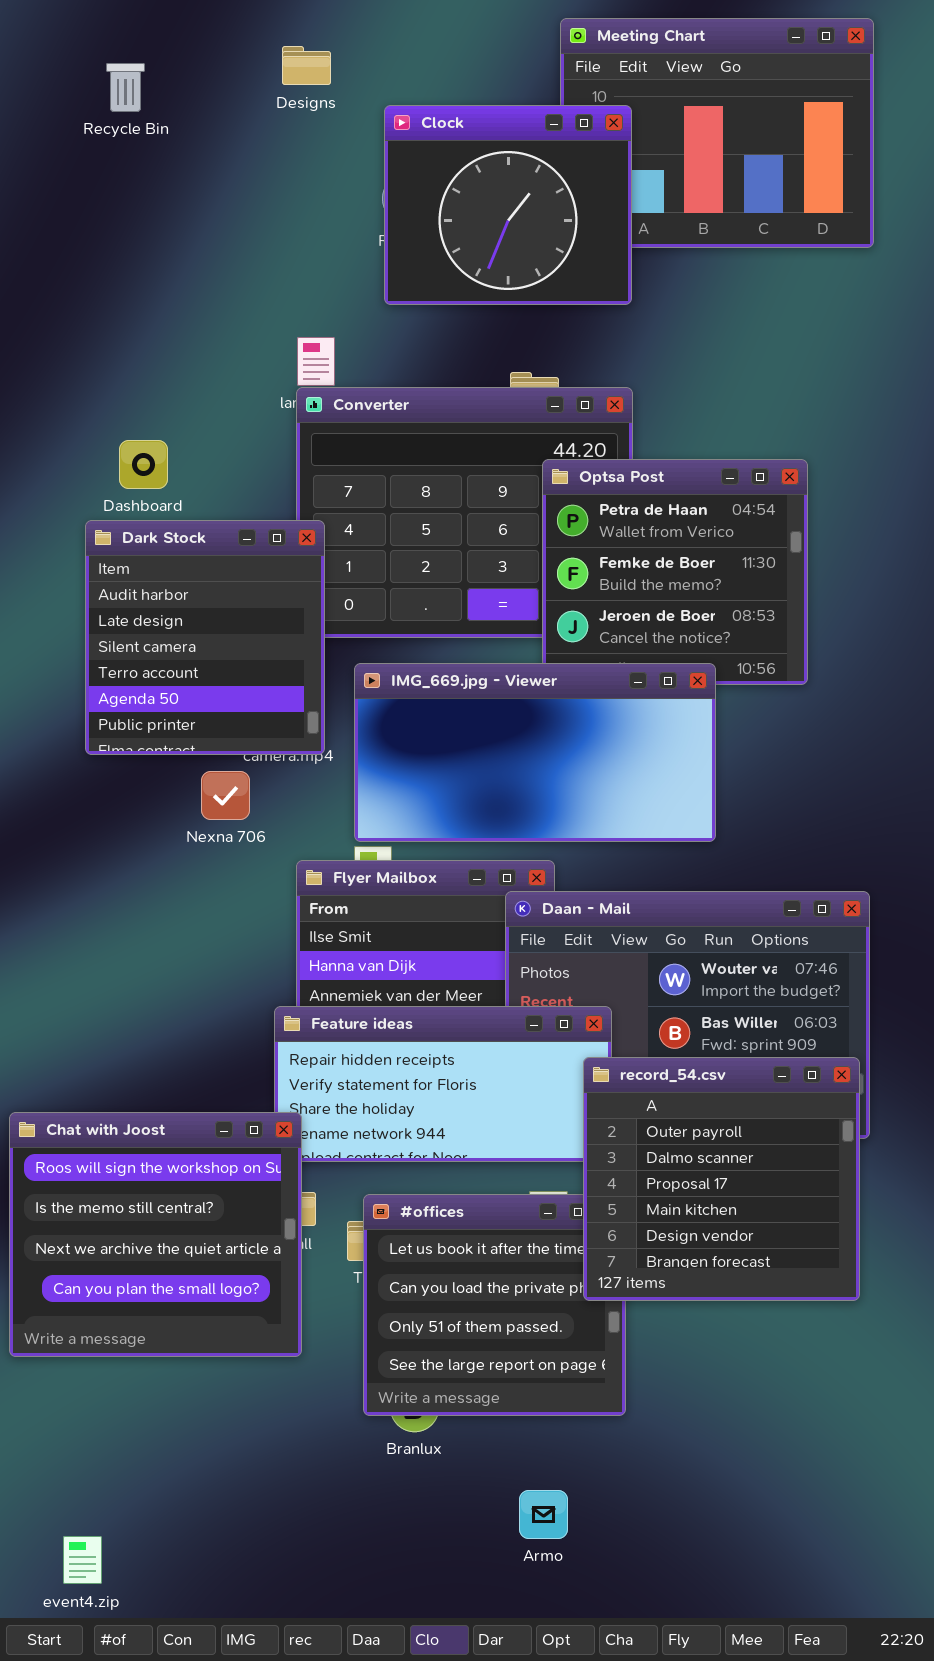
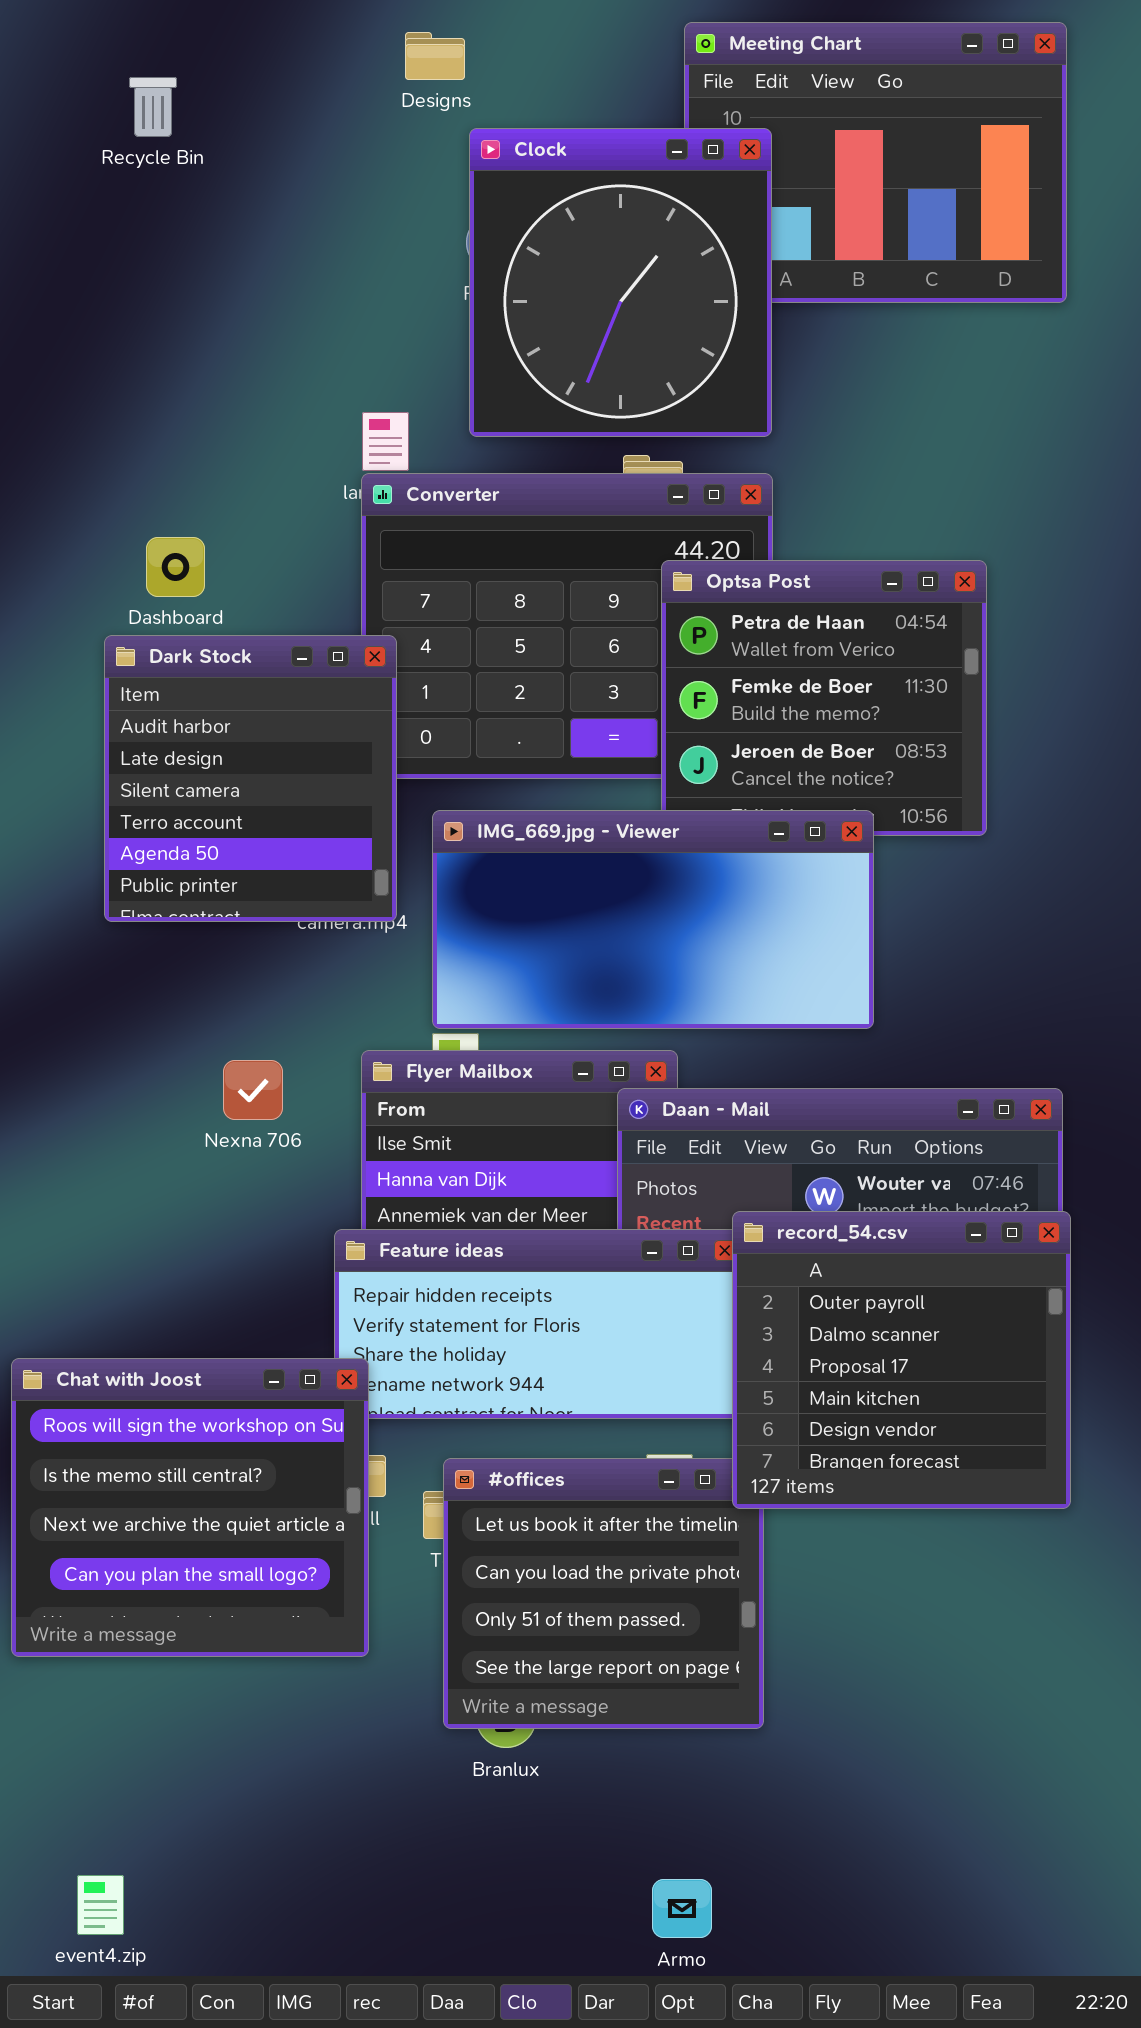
Designs: [282,46,331,85] -> [405,32,465,80], moved
Clock: [384,105,632,305] -> [469,128,772,437], resized
Nexna 706: [201,771,250,820] -> [223,1060,283,1120], moved
record_54.csv: [583,1057,860,1301] -> [732,1211,1071,1509], moved
Armo: [519,1490,568,1539] -> [652,1879,712,1938], moved

